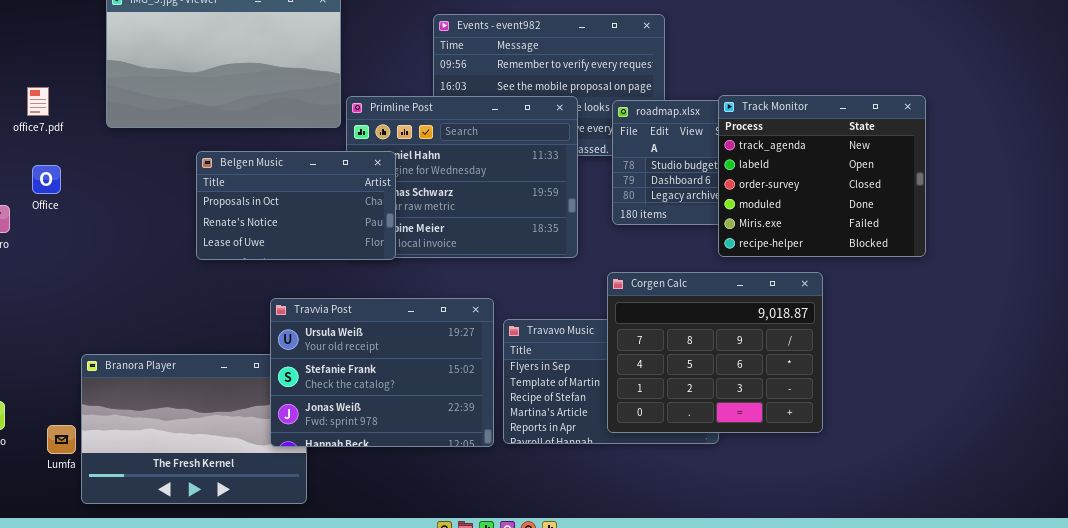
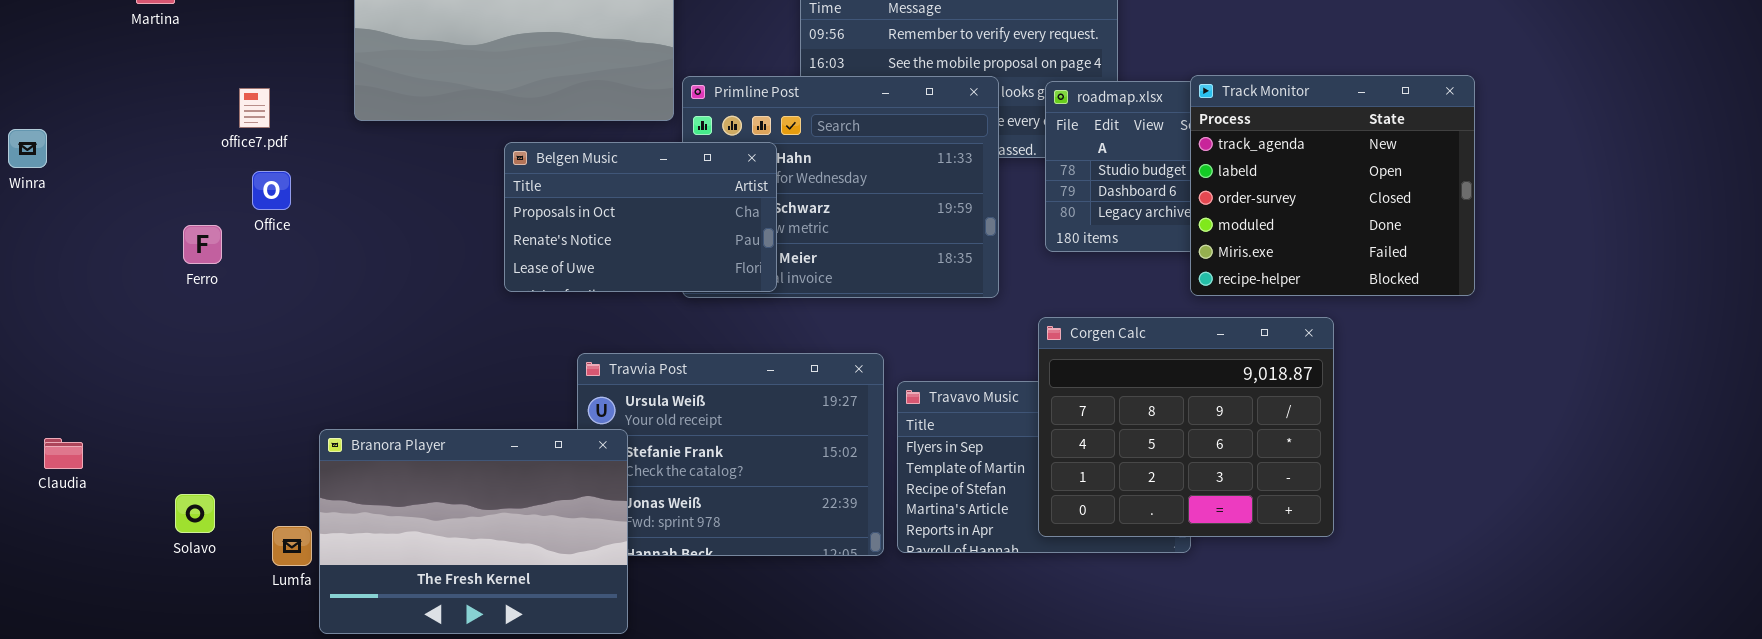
office7.pdf: [27,87,49,116] -> [239,88,270,128], moved
Belgen Music: [196,151,396,260] -> [504,142,777,292], moved
Branora Player: [81,354,307,504] -> [319,429,628,634], raised

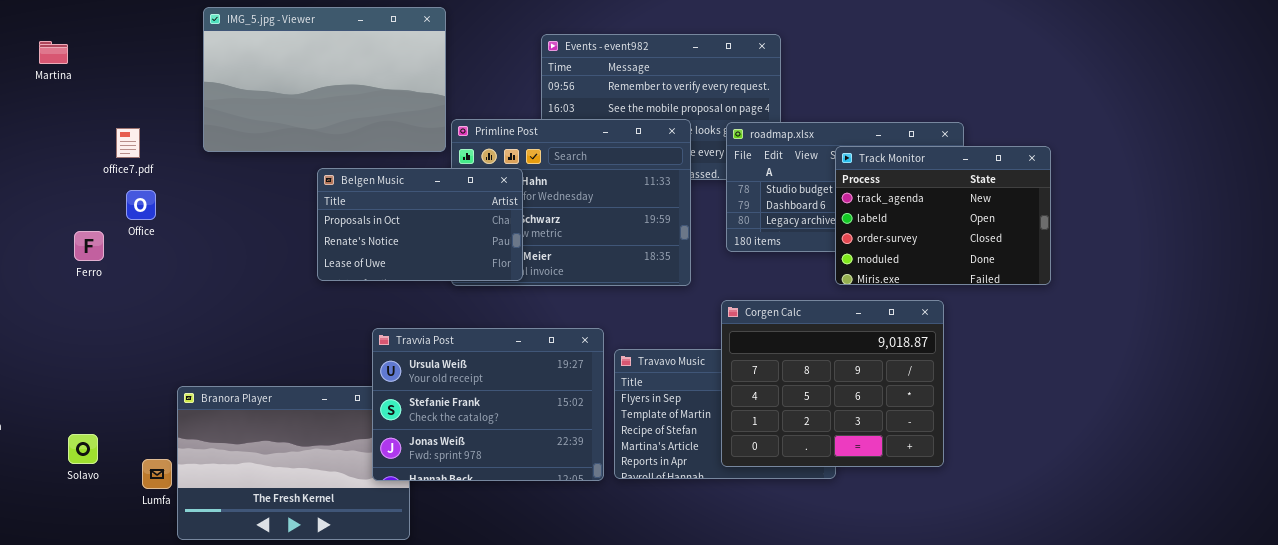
Track Monitor: [1190,75,1475,296] -> [835,146,1051,285], resized
Travvia Post: [577,353,884,556] -> [372,328,604,481], raised

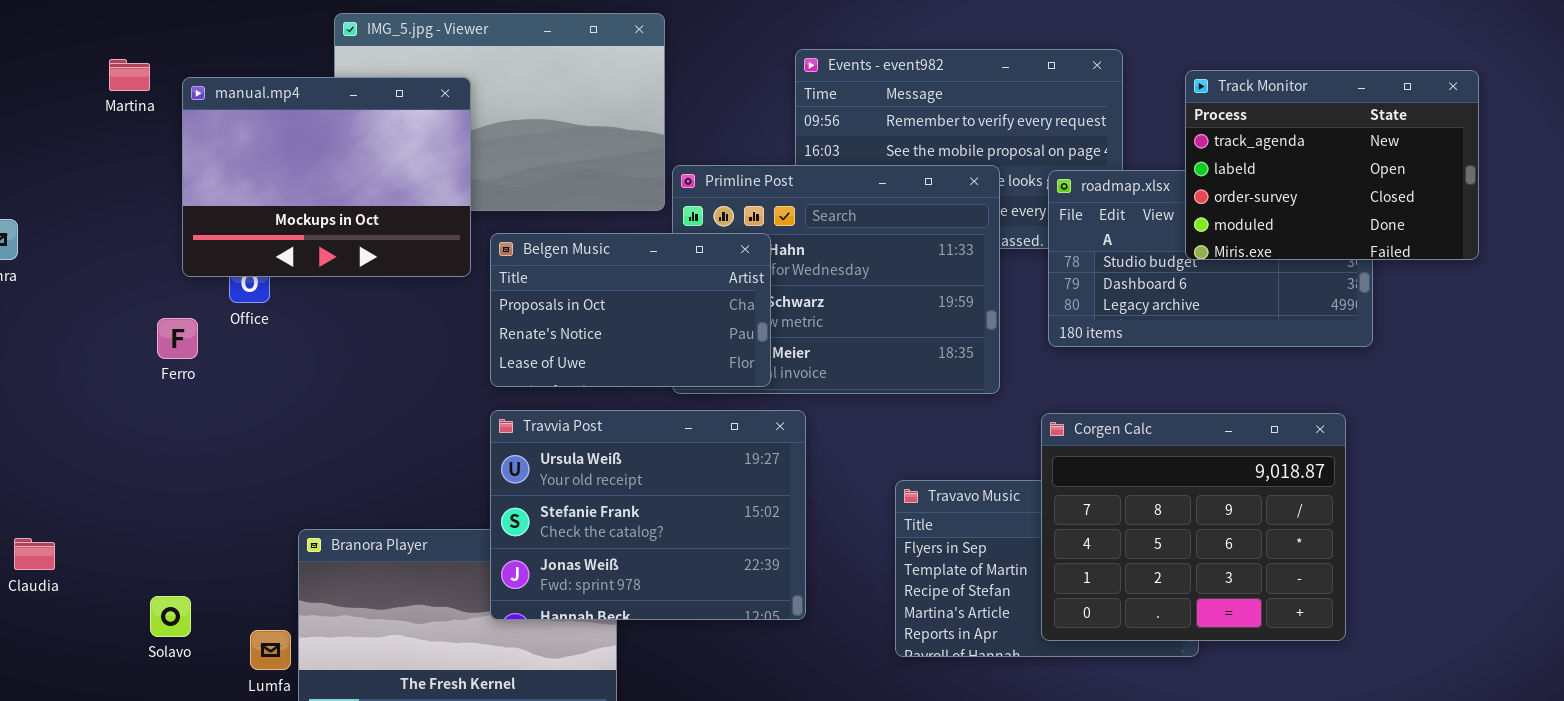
manual.mp4: none -> [182,77,471,277], opened
Track Monitor: [835,146,1051,285] -> [1185,70,1479,260], moved
Travvia Post: [372,328,604,481] -> [490,410,806,620], moved

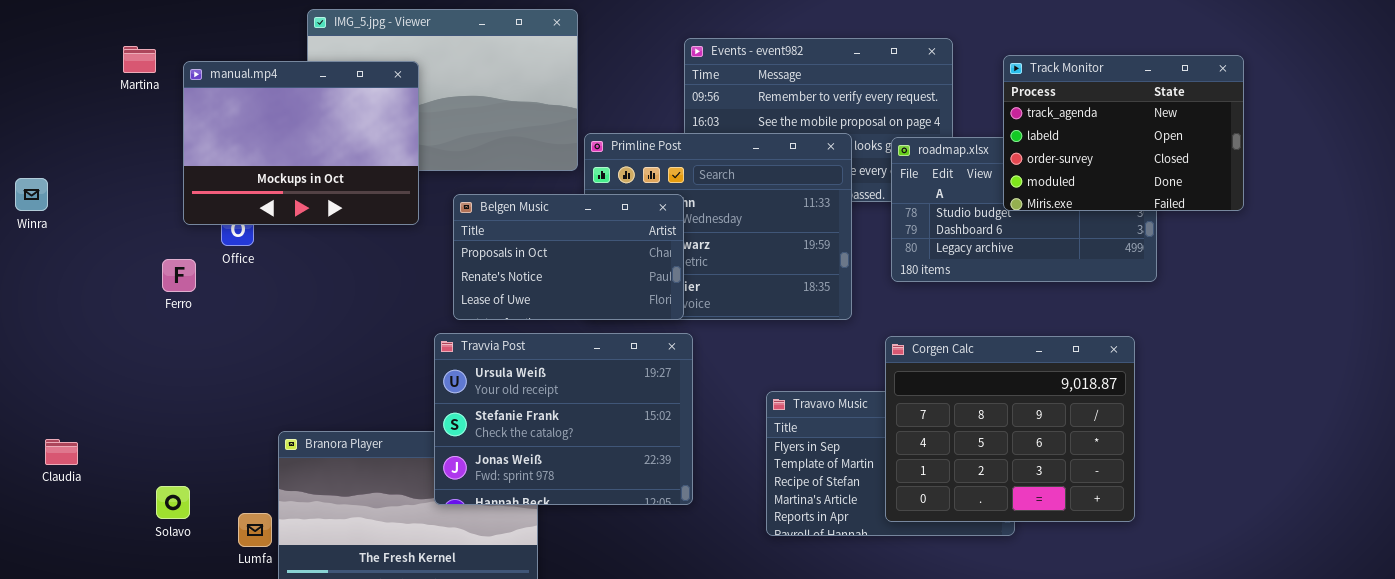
Belgen Music: [490,233,771,387] -> [453,194,684,320], moved

